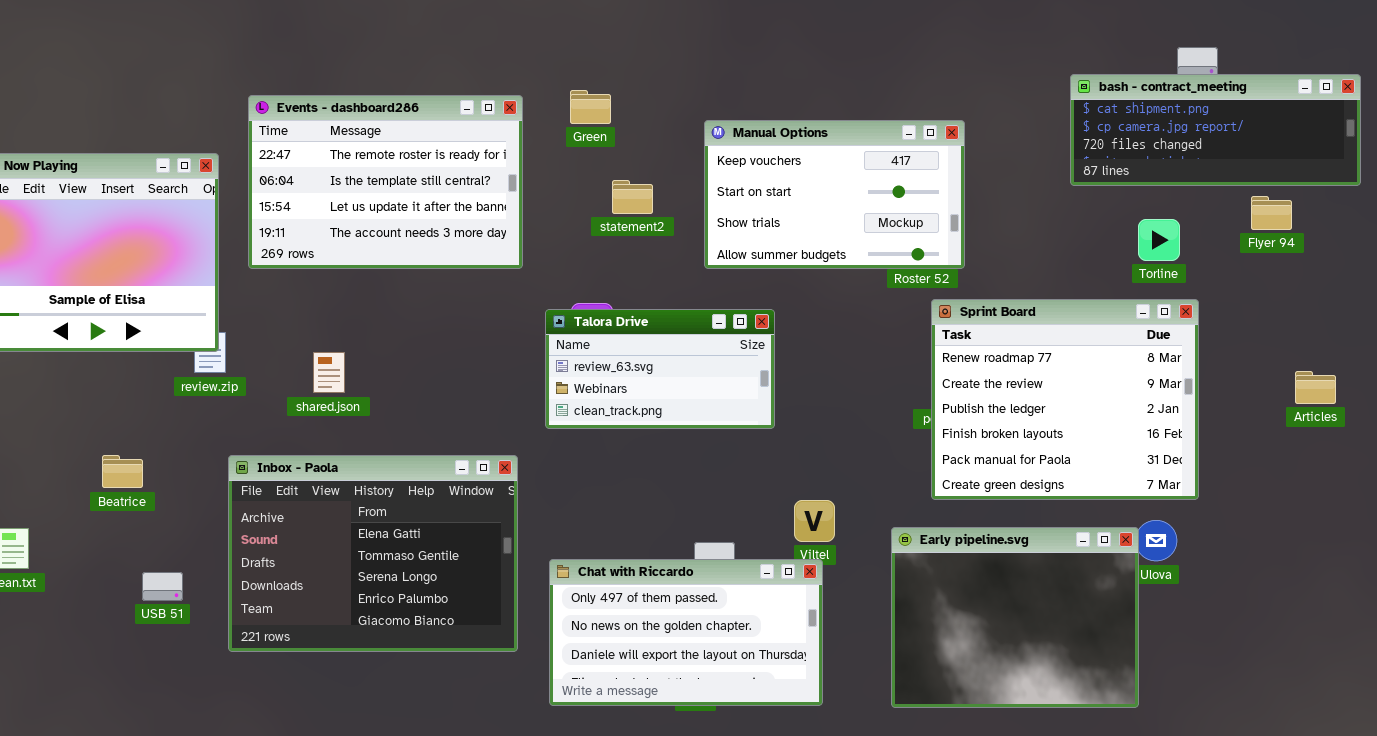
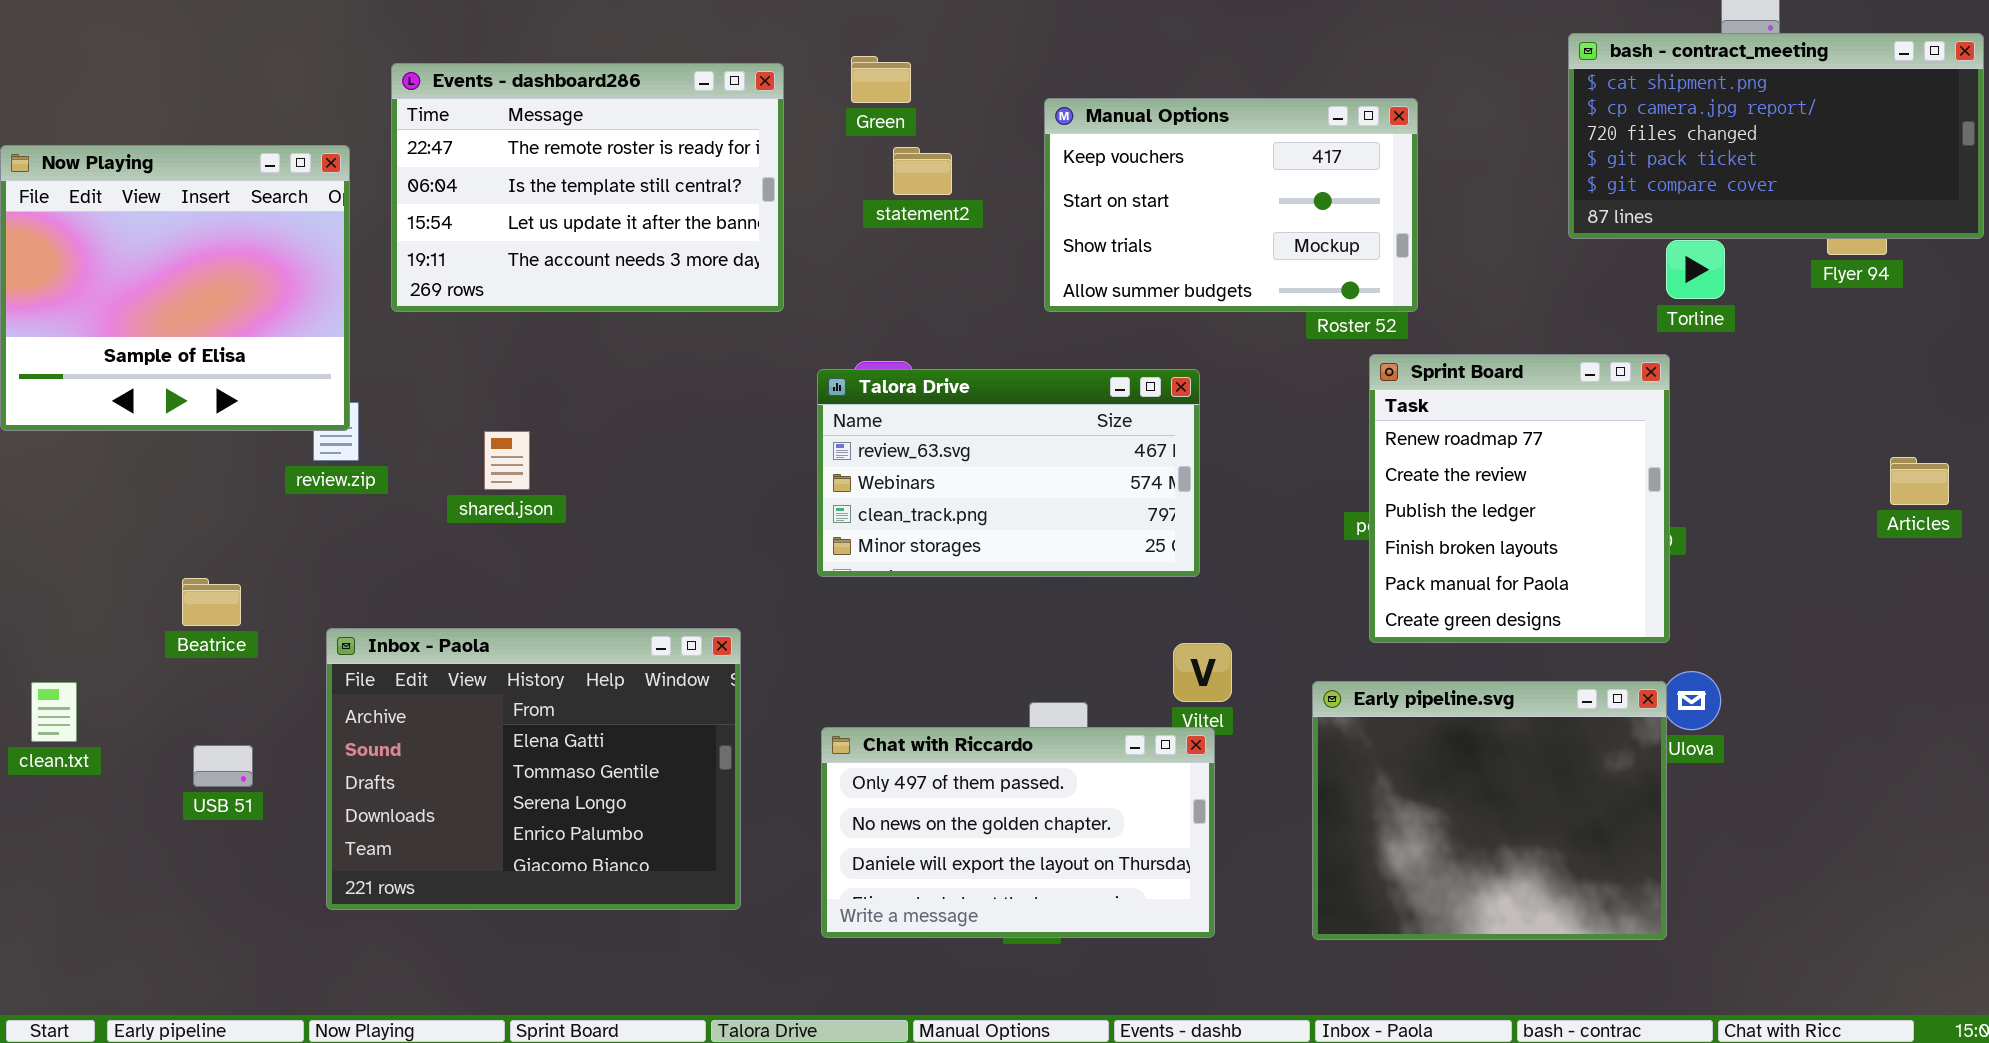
bash - contract_meeting: [1070,74,1361,186] -> [1568,33,1984,239], resized
statement2: [612,180,653,214] -> [893,147,952,195], moved
Sprint Board: [931,299,1199,500] -> [1369,354,1670,643], resized
Talora Drive: [545,309,775,429] -> [817,369,1200,577], resized
Inbox - Paola: [228,455,518,652] -> [326,628,741,910], moved
USB 51: [142,572,183,601] -> [193,745,253,787], moved

